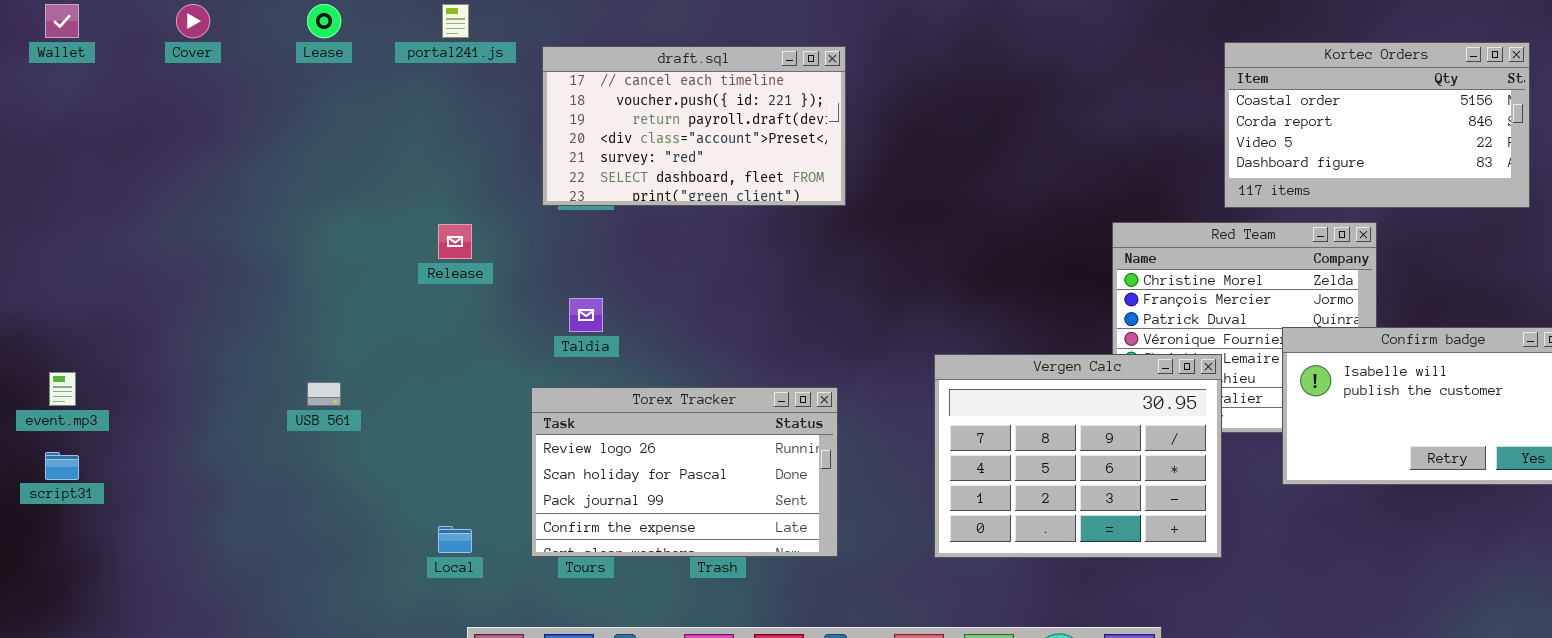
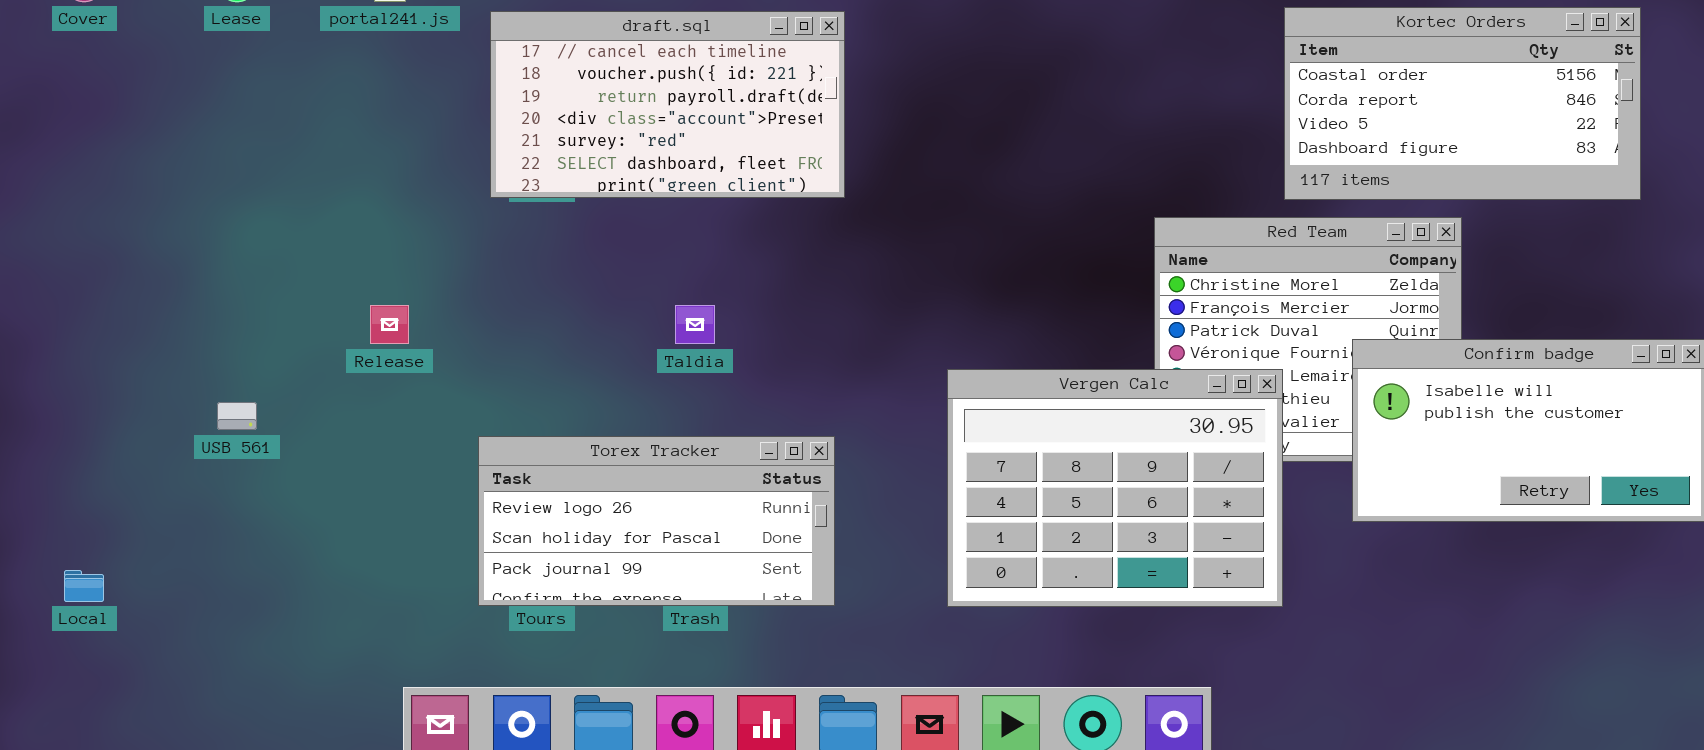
Release: [438,224,472,259] -> [370,305,409,344], moved
Taldia: [569,298,603,332] -> [675,305,715,344], moved
Torex Tracker: [531,387,838,557] -> [478,436,835,606], resized
Local: [438,526,472,553] -> [64,570,104,602], moved

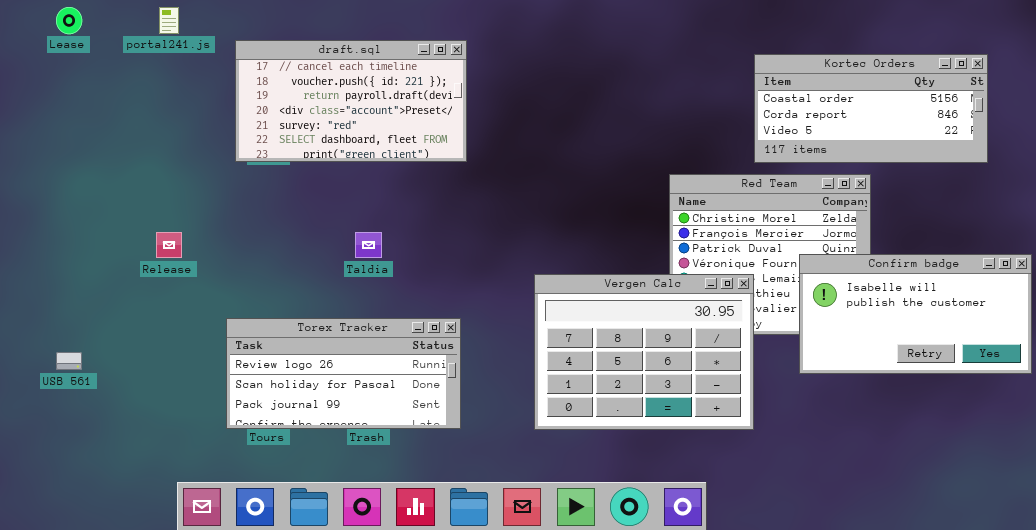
Kortec Orders: [1284,7,1641,200] -> [754,54,988,163], resized
USB 561: [217,402,257,430] -> [56,352,82,370], moved

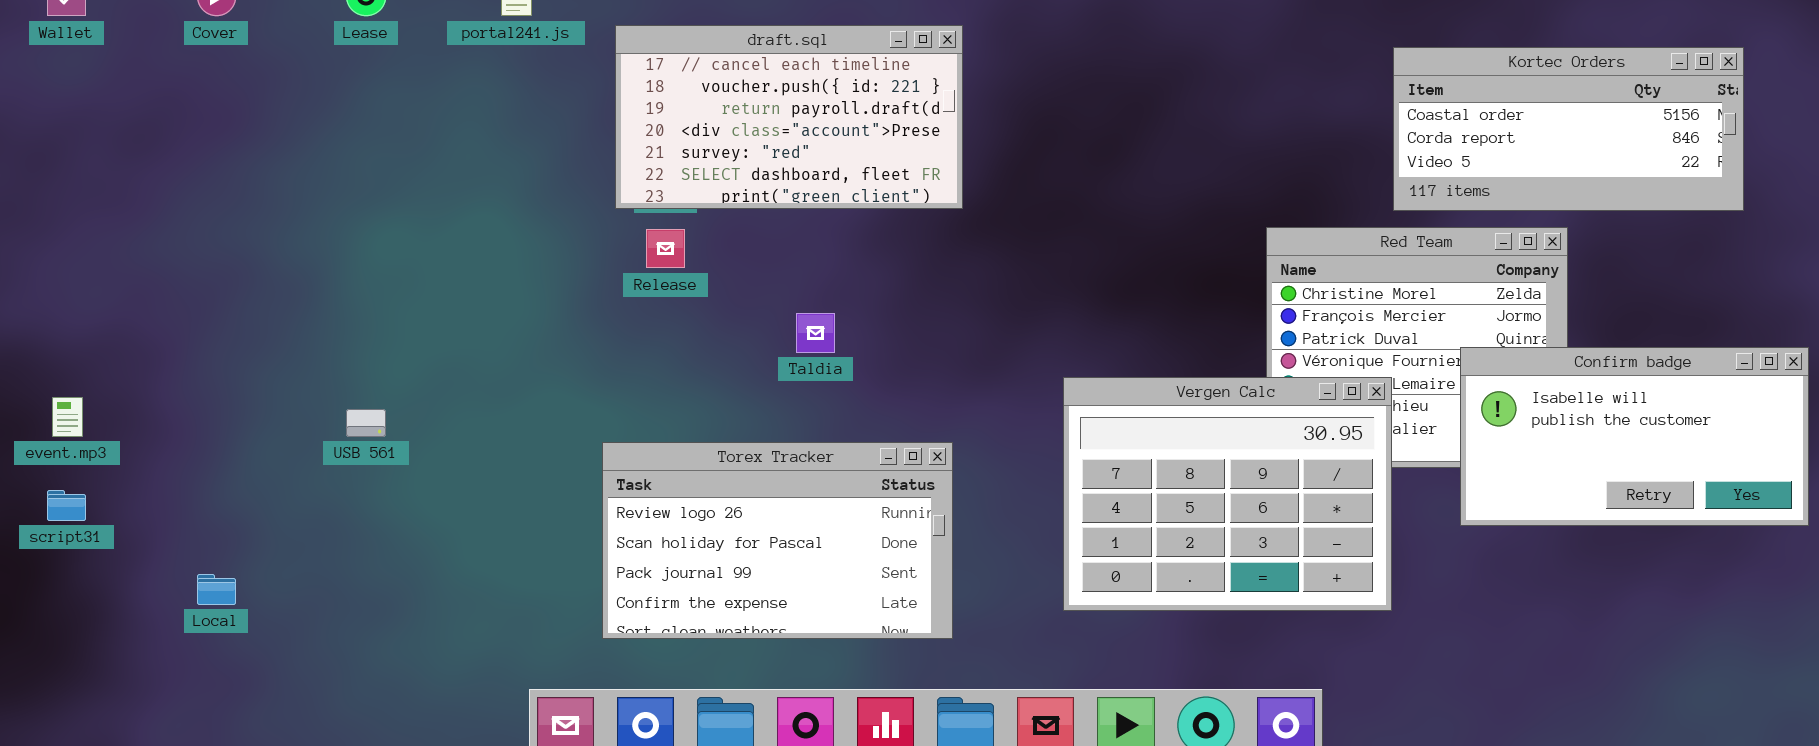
Release: [156,232,182,258] -> [646,229,685,268], moved
Torex Tracker: [226,318,461,429] -> [602,442,953,639], resized
USB 561: [56,352,82,370] -> [346,409,386,437], moved

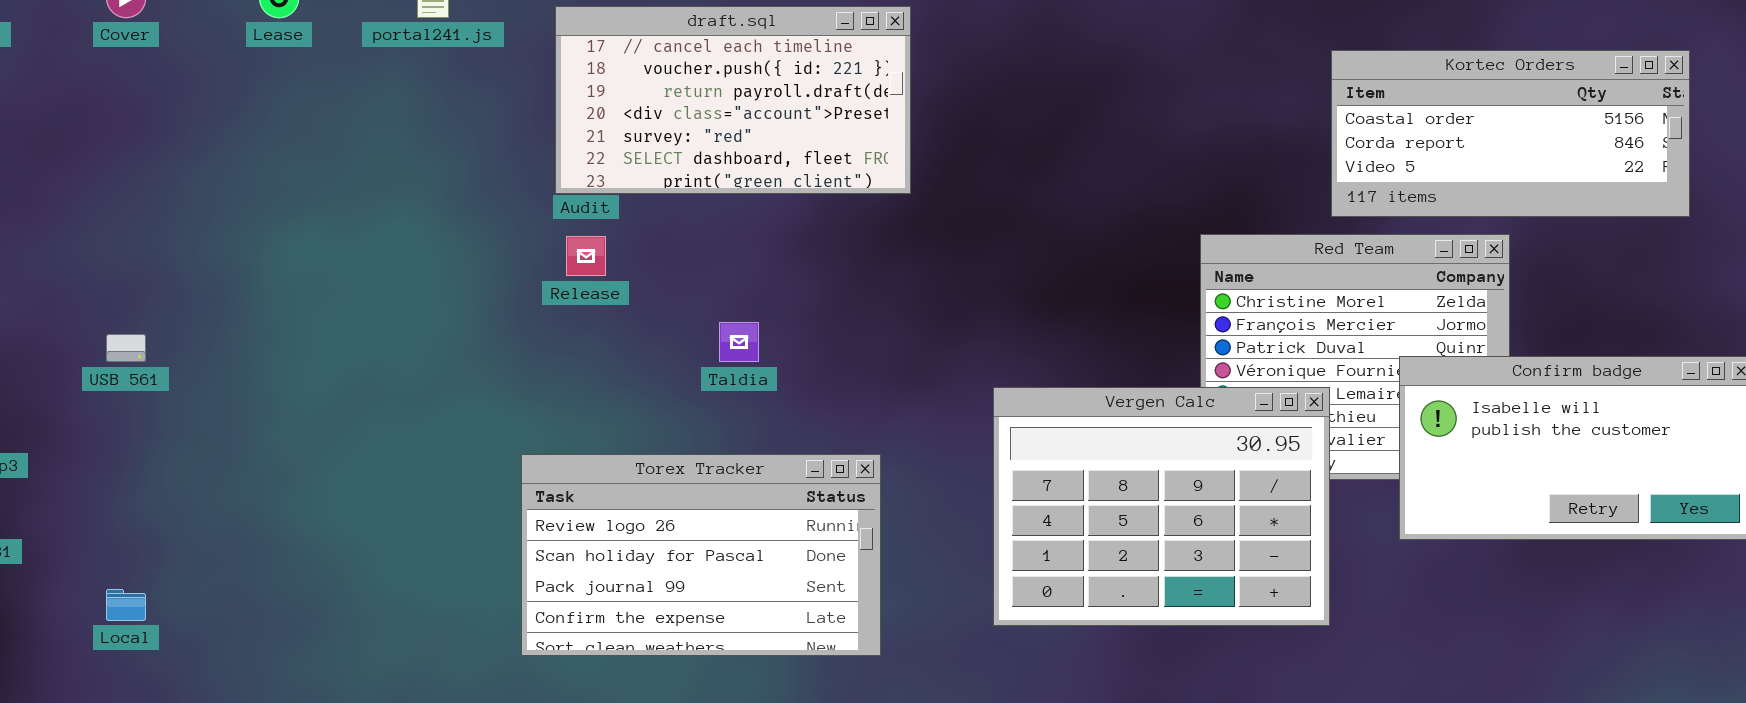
draft.sql: [615,25,963,209] -> [555,6,911,194], moved
USB 561: [346,409,386,437] -> [106,334,146,362], moved

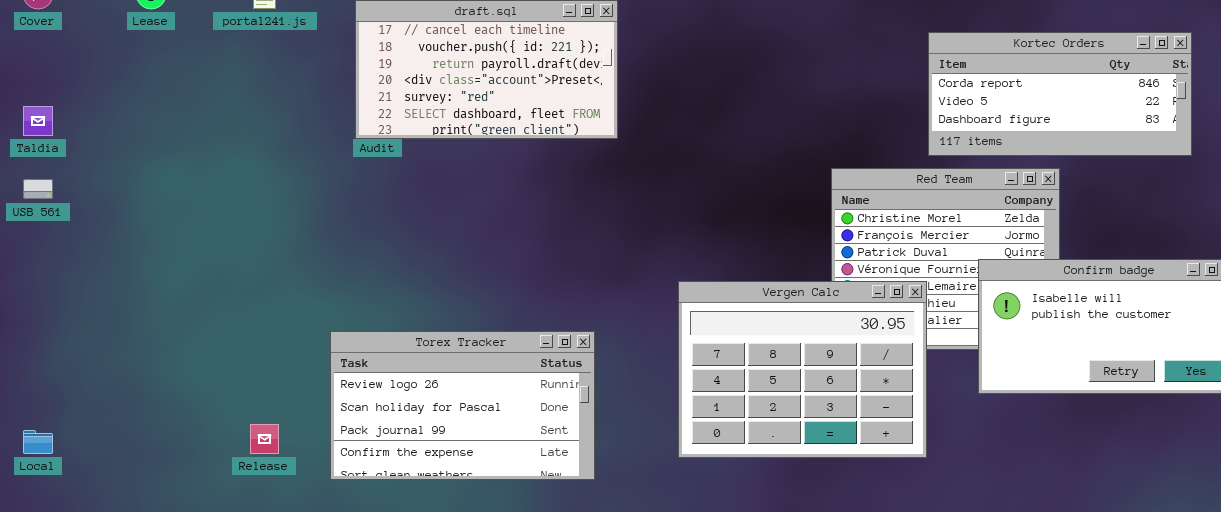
Kortec Orders: [1331,50,1690,217] -> [928,32,1192,156], scrolled down 1 row
Release: [566,236,606,276] -> [250,424,279,454], moved
Taldia: [719,322,759,362] -> [23,106,53,136], moved
USB 561: [106,334,146,362] -> [23,179,53,199], moved

